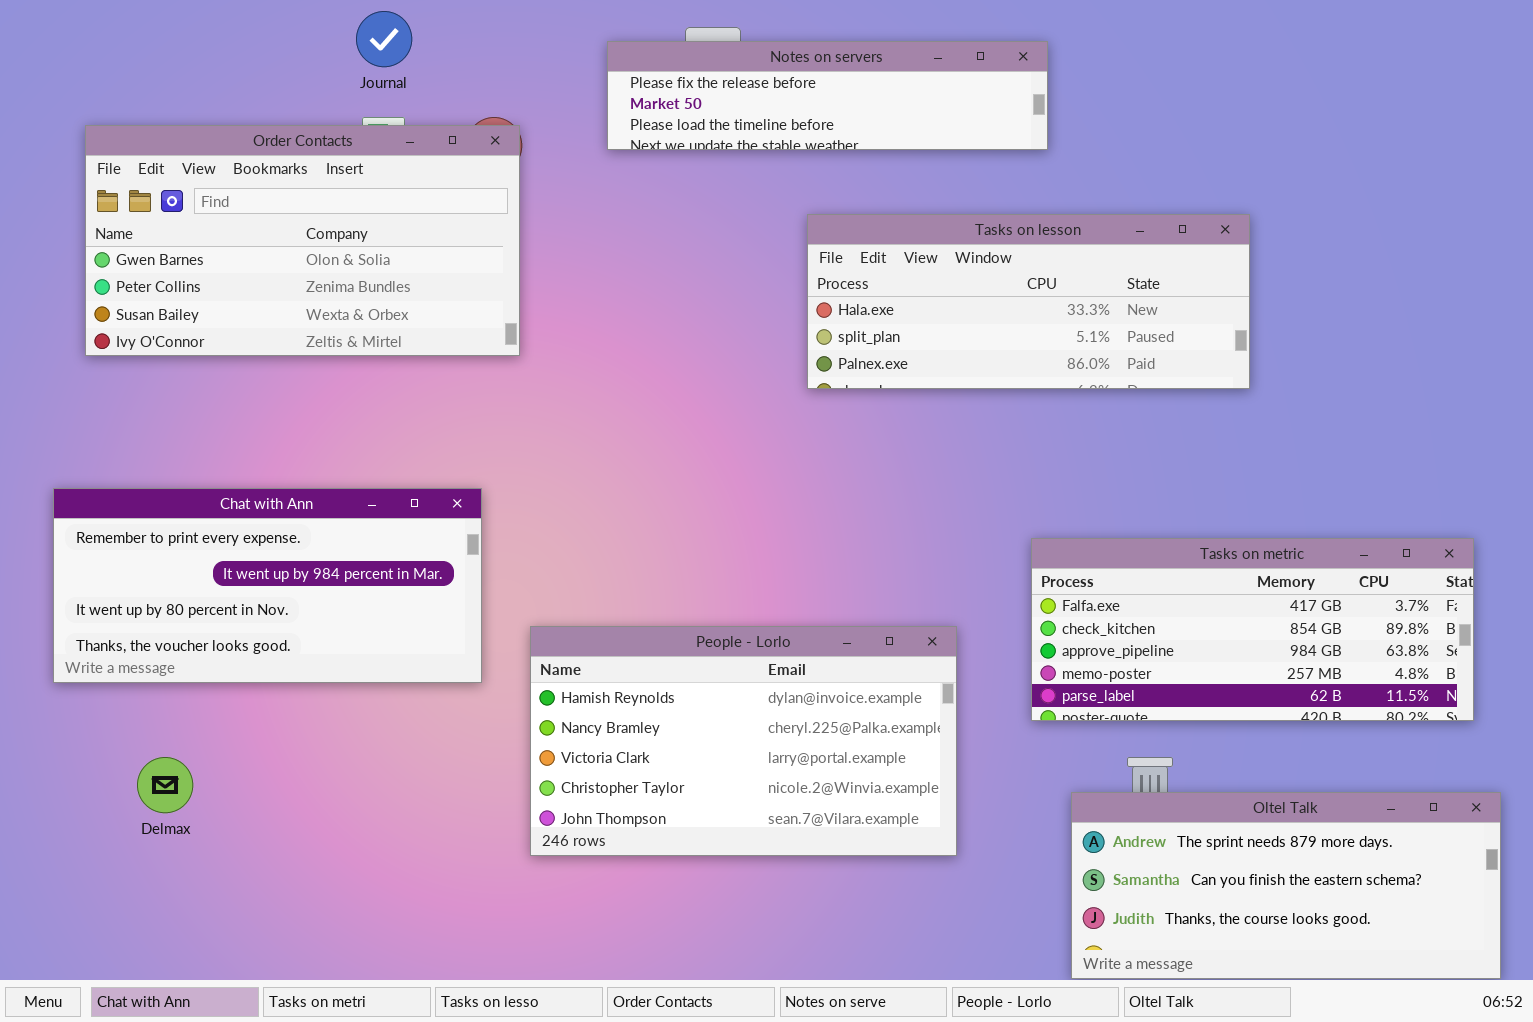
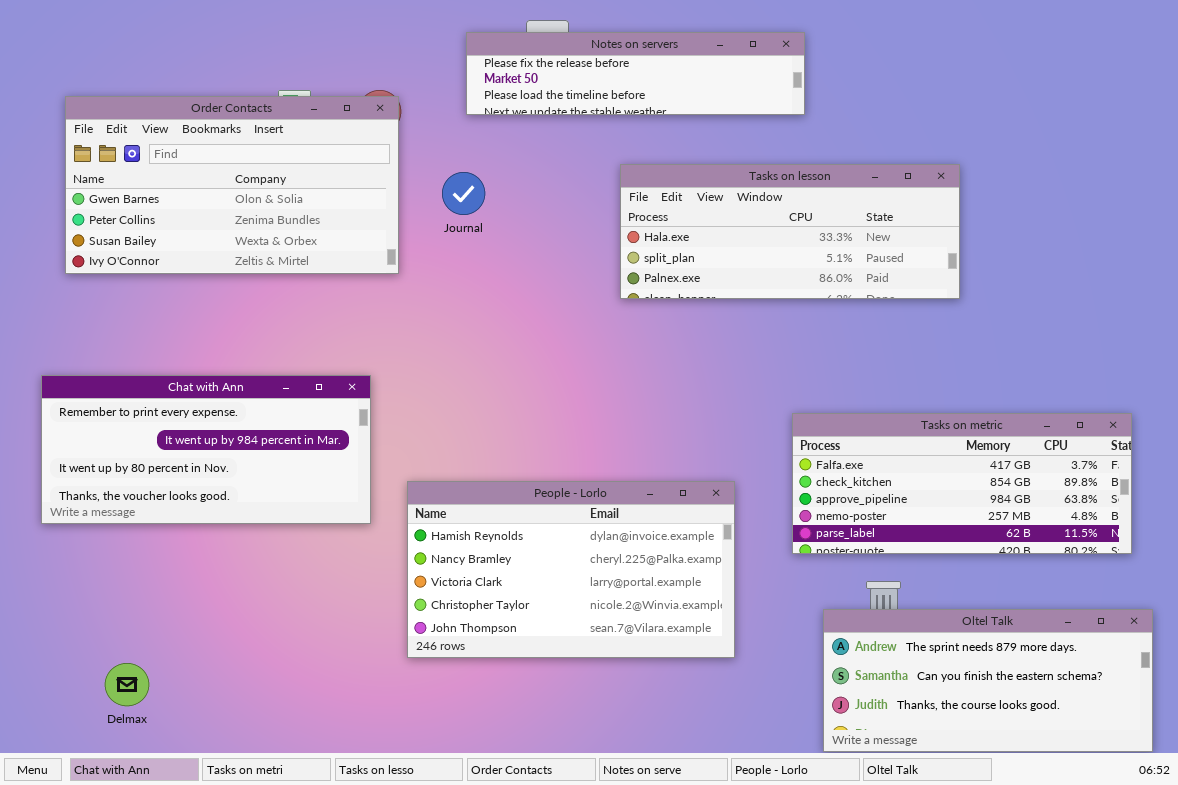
Journal: [356,11,412,67] -> [442,172,485,215], moved
Delmax: [137,757,193,813] -> [105,663,149,706], moved

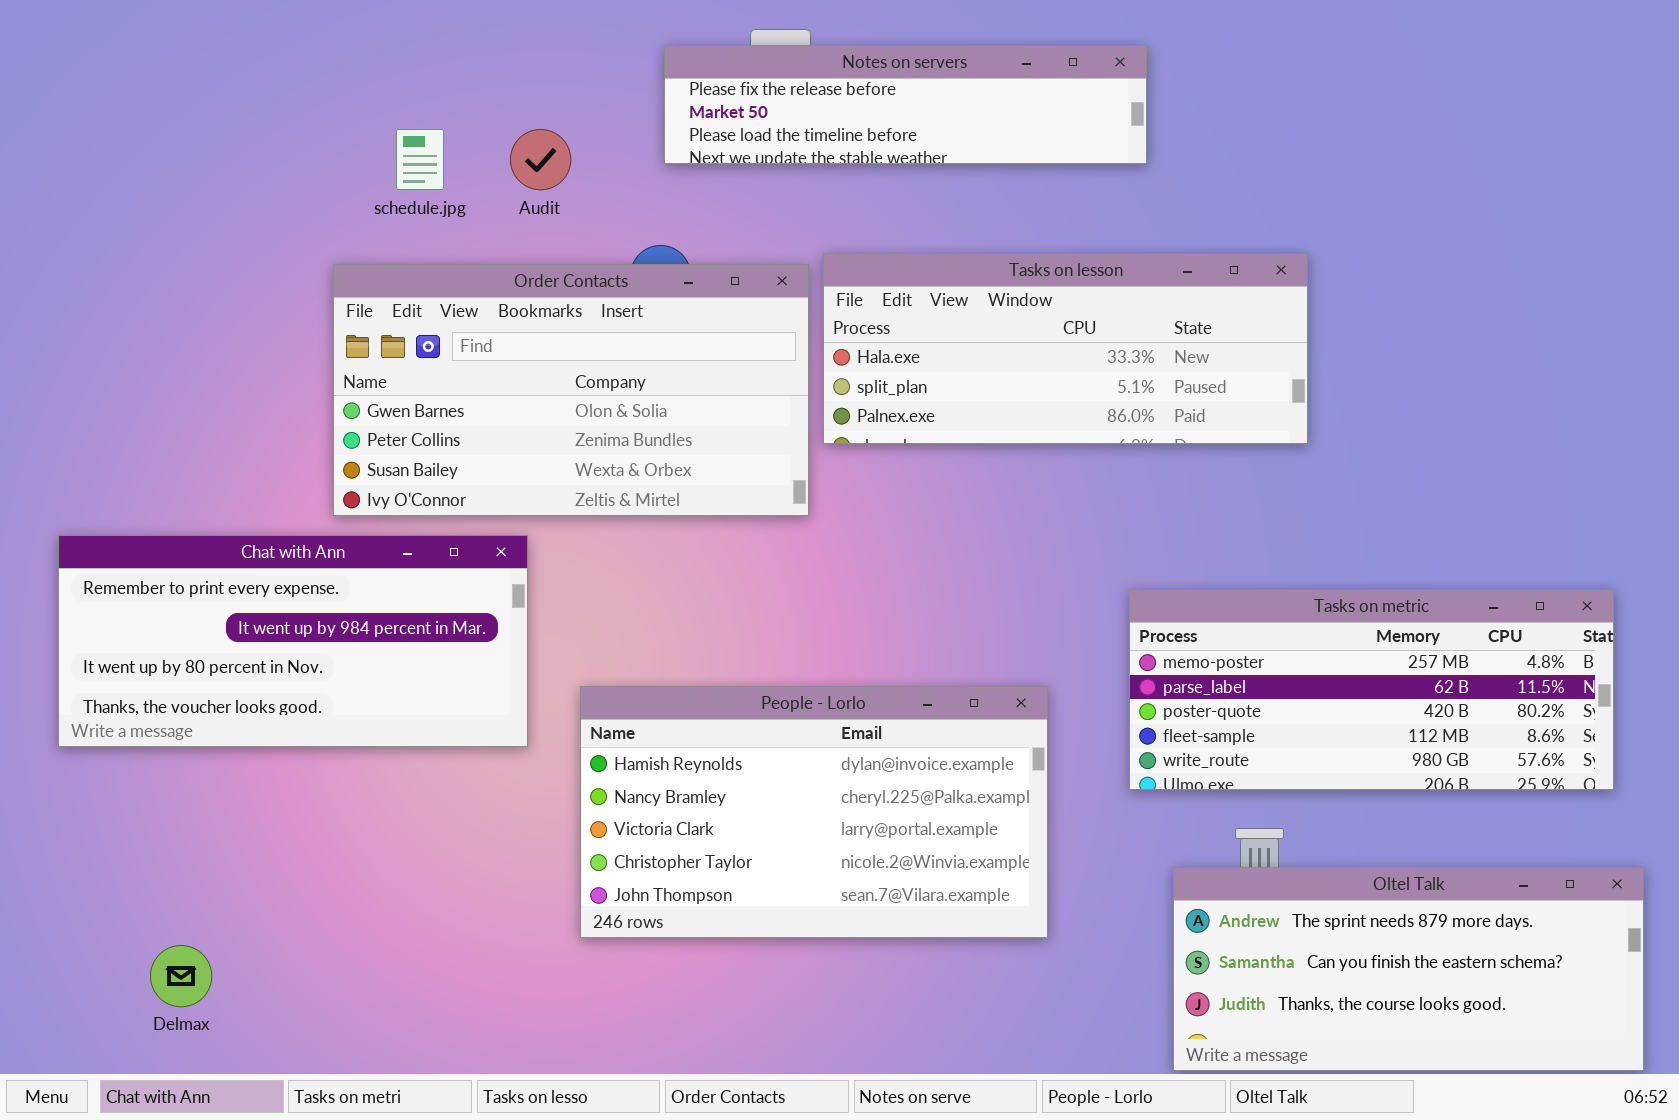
Order Contacts: [65,96,399,274] -> [333,264,809,516], moved
Tasks on lesson: [620,164,960,299] -> [823,253,1308,444], moved
Tasks on metric: [792,413,1132,554] -> [1129,589,1614,790], scrolled down 3 rows

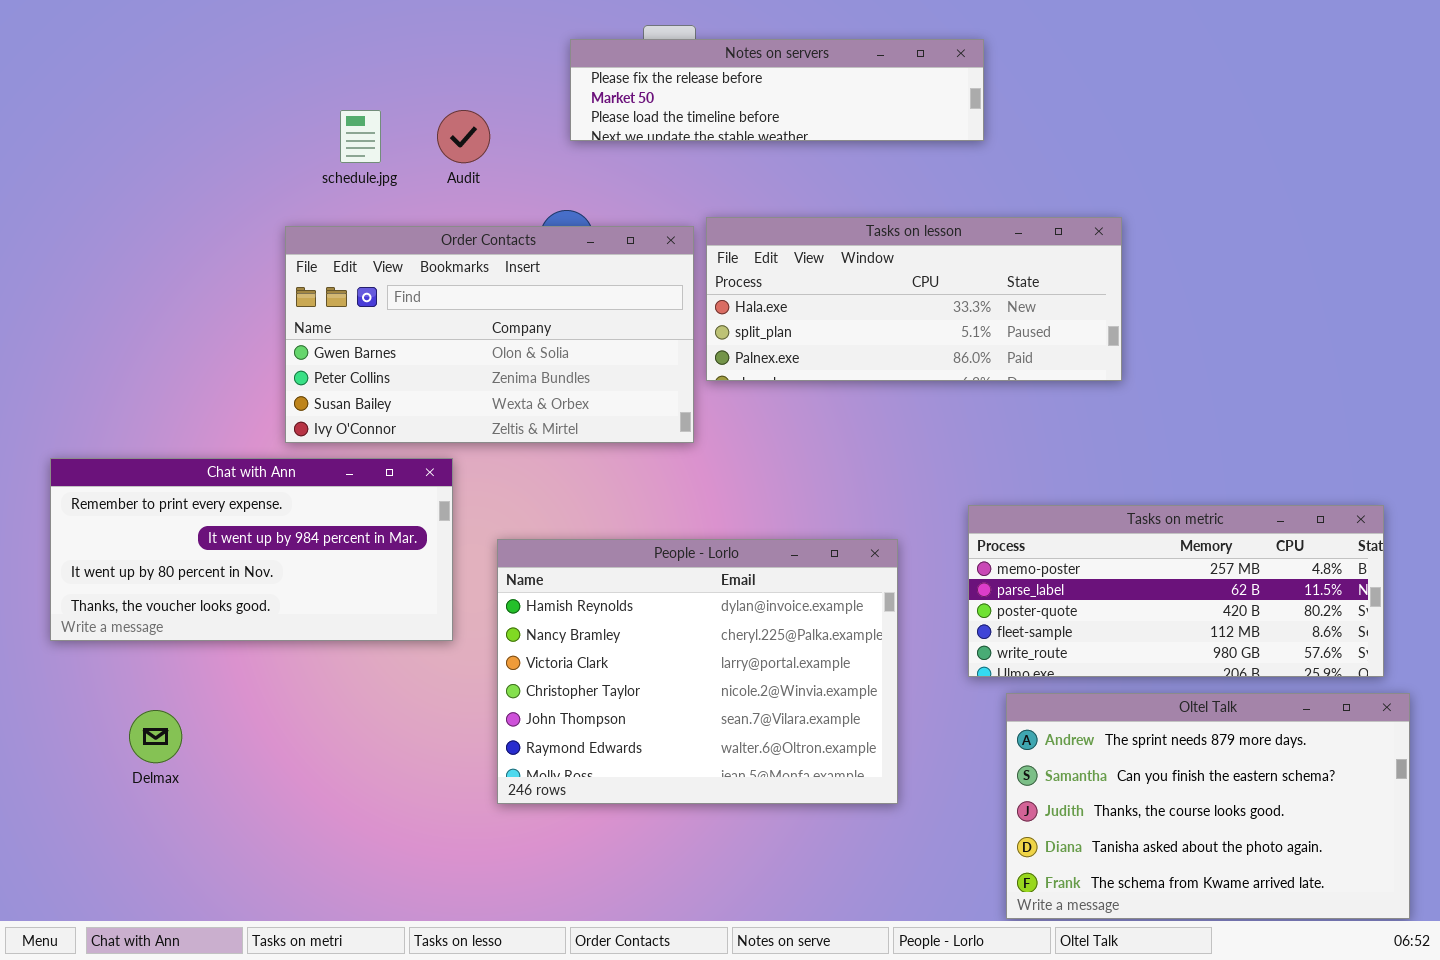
People - Lorlo: [580,686,1048,938] -> [497,539,898,804], resized
Oltel Talk: [1173,867,1644,1071] -> [1006,693,1410,919], resized
Delmax: [150,945,212,1007] -> [129,710,182,763], moved

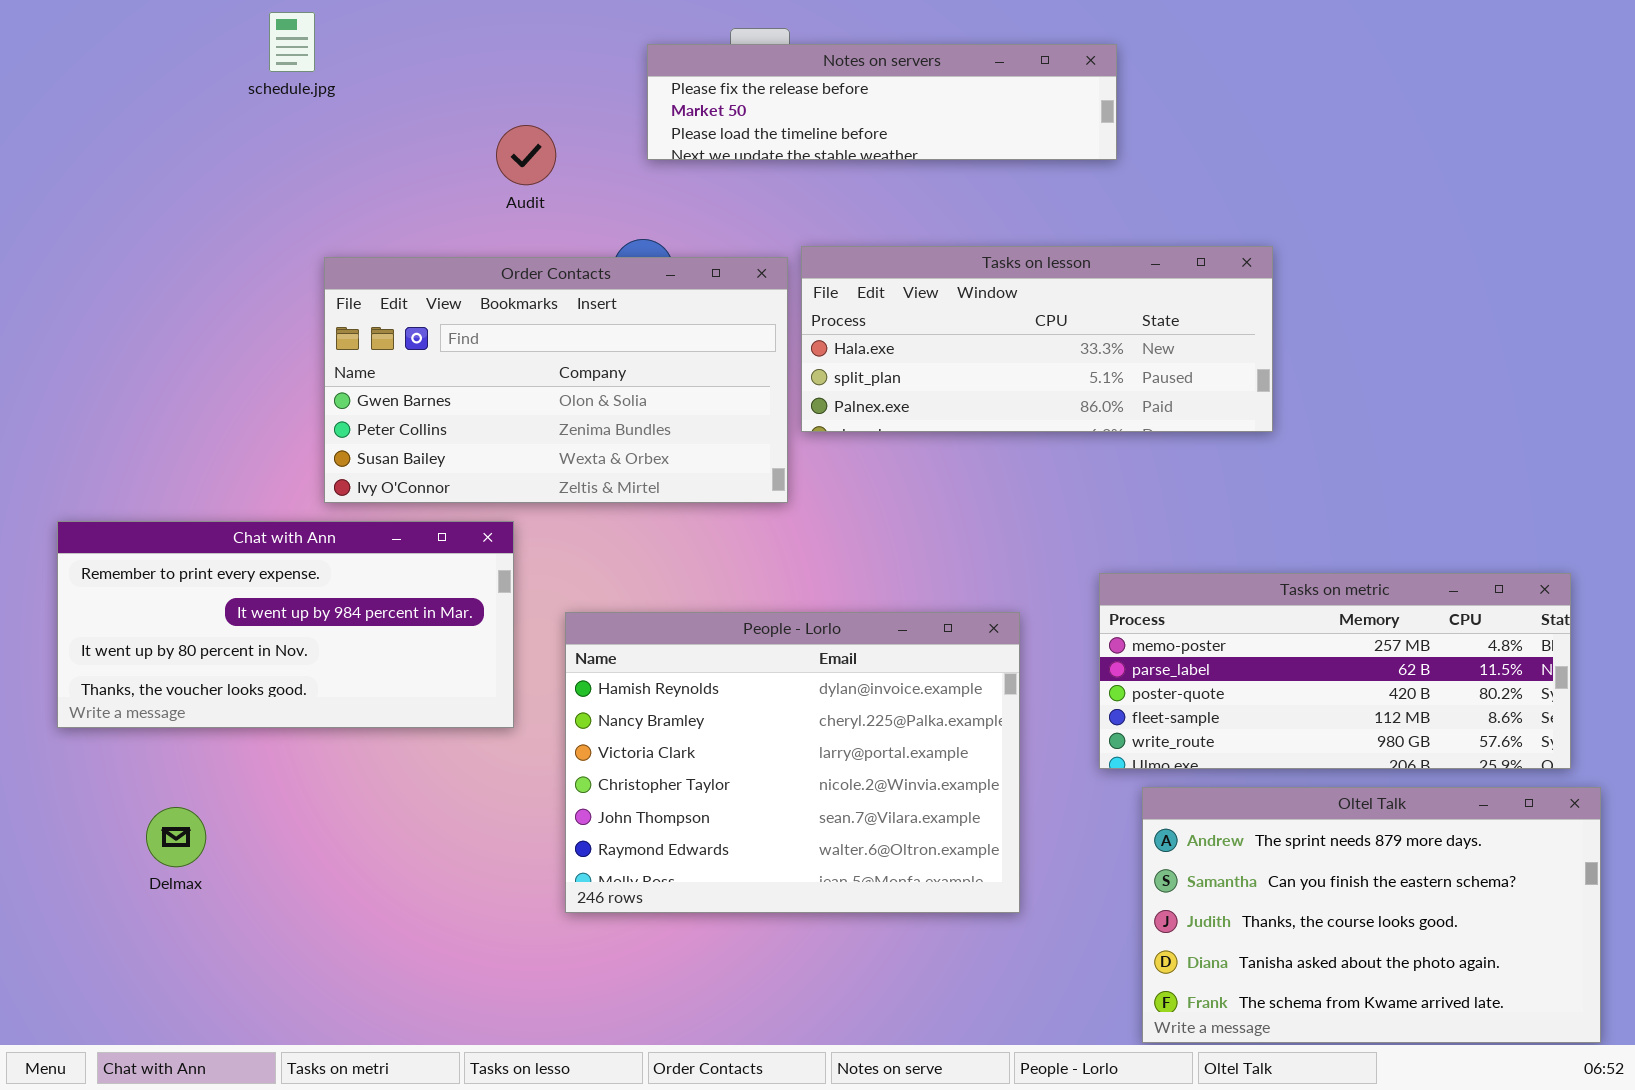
schedule.jpg: [340,110,381,163] -> [269,12,315,72], moved

